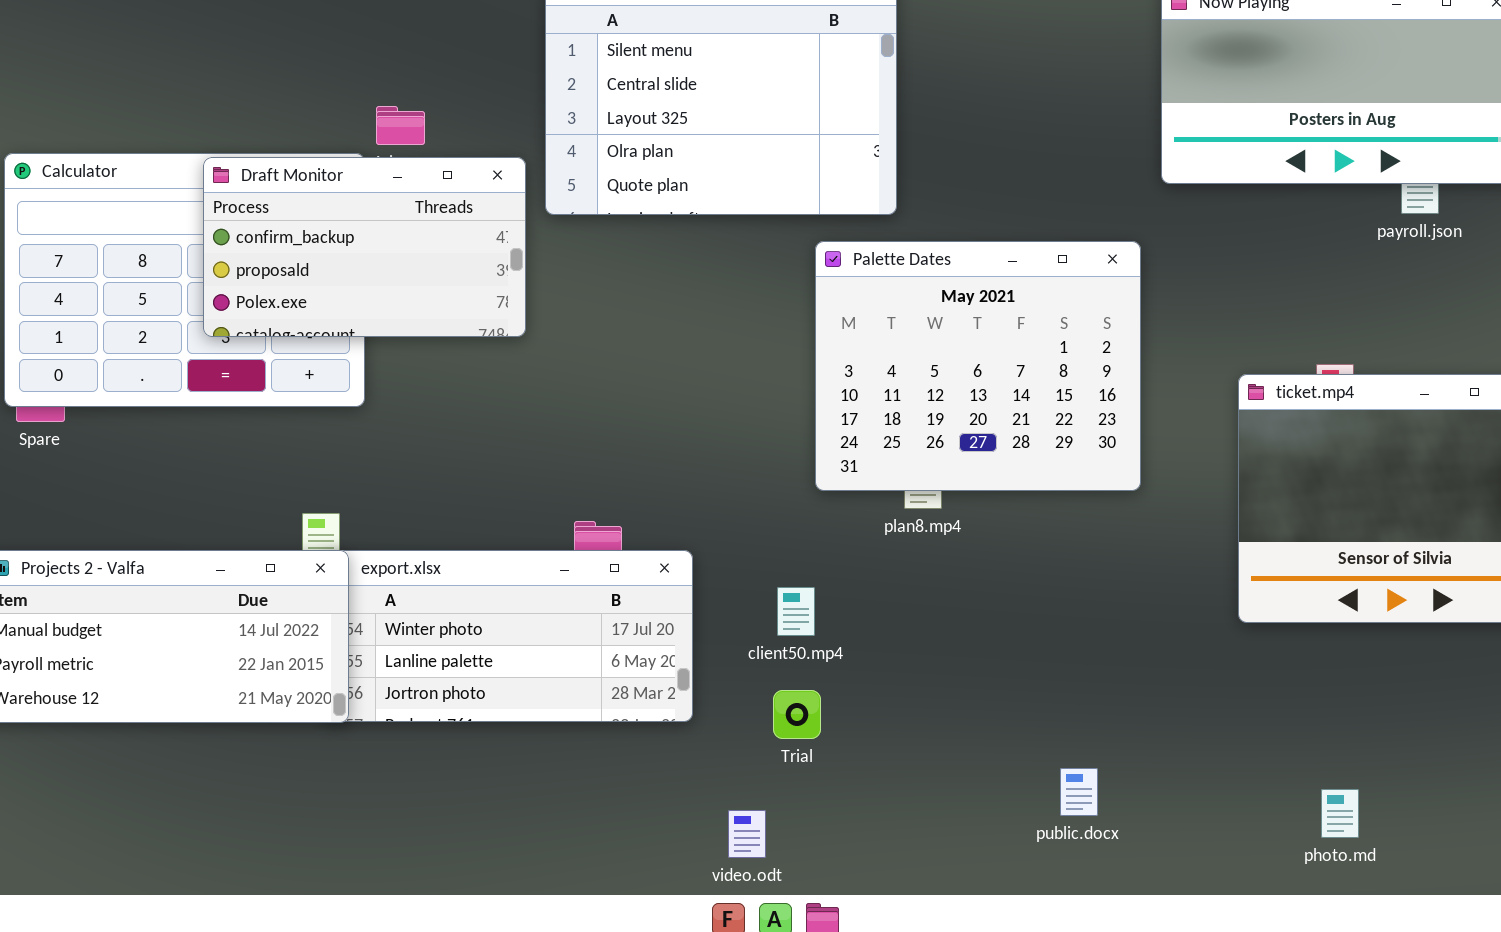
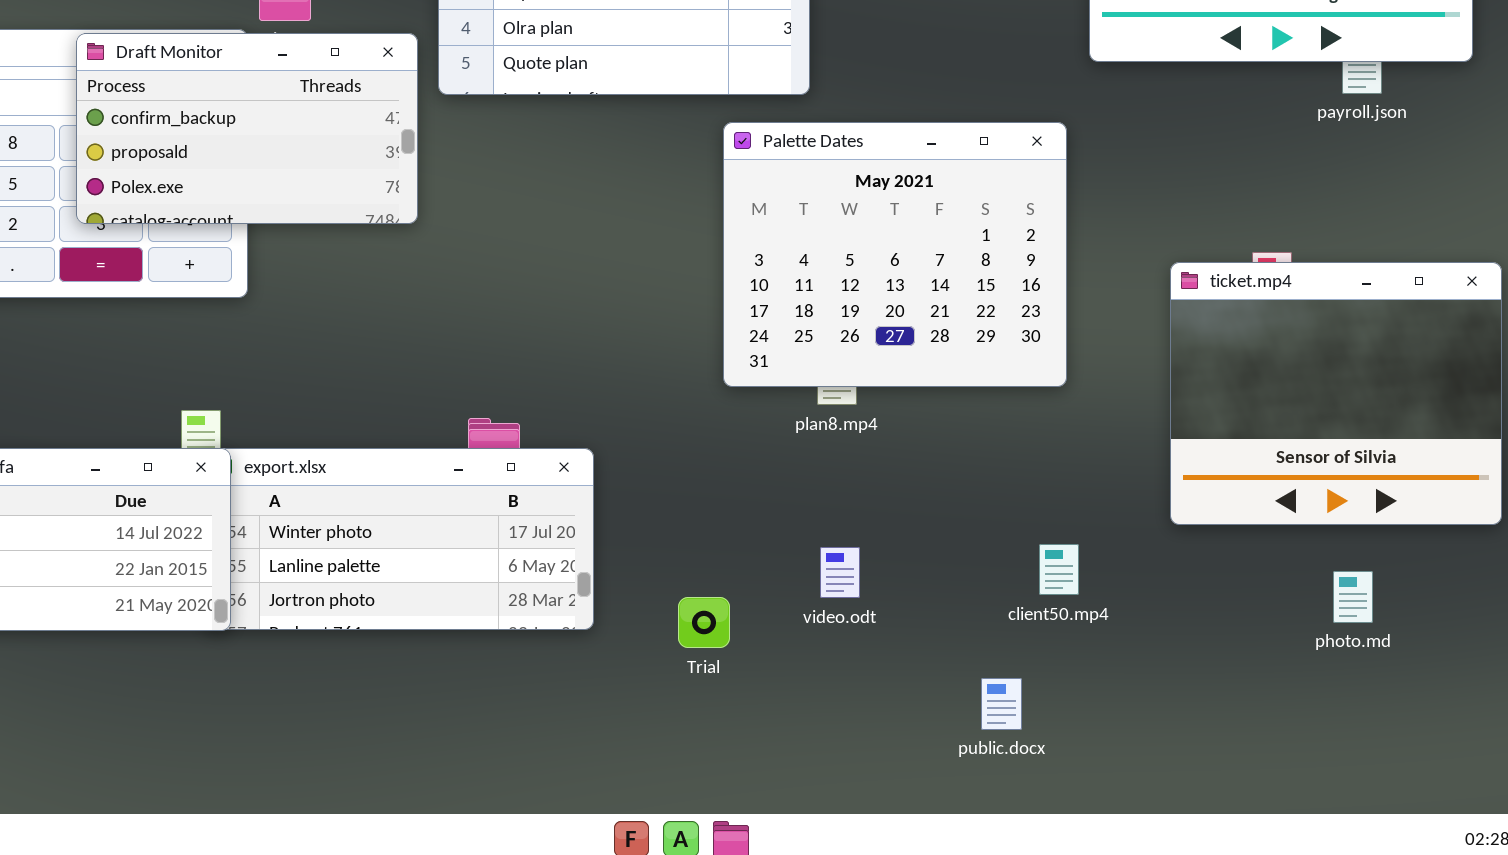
client50.mp4: [777,587,815,636] -> [1039,544,1079,595], moved
photo.md: [1321,789,1359,838] -> [1333,571,1373,623], moved
video.odt: [728,810,766,858] -> [820,547,860,598], moved

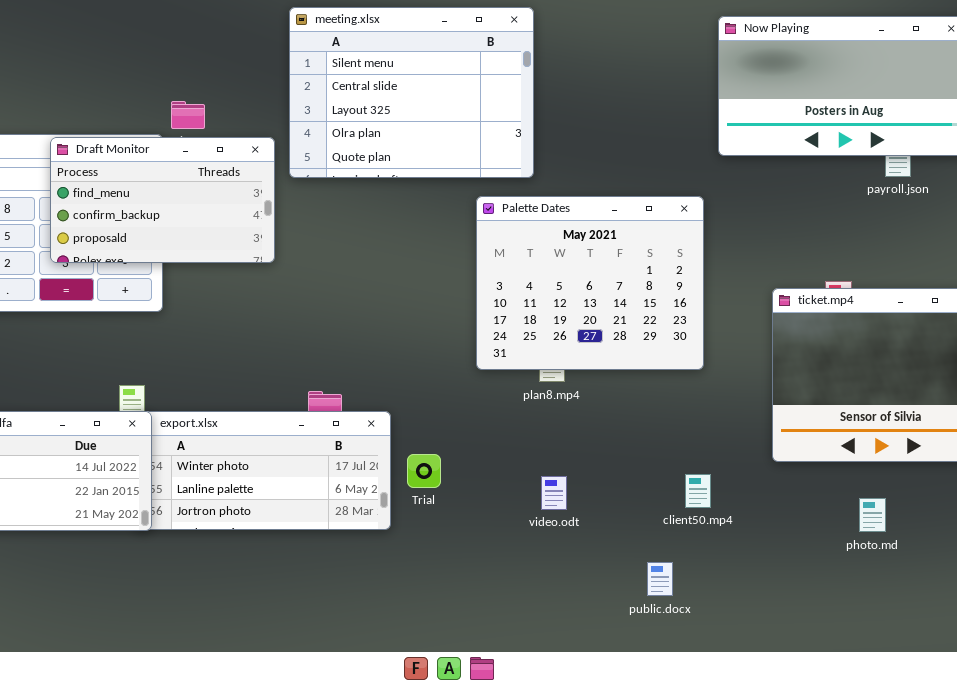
Draft Monitor: [76,33,418,224] -> [50,137,275,263], scrolled up 1 row
photo.md: [1333,571,1373,623] -> [859,498,886,532], moved
Trial: [678,597,730,648] -> [407,454,441,488], moved

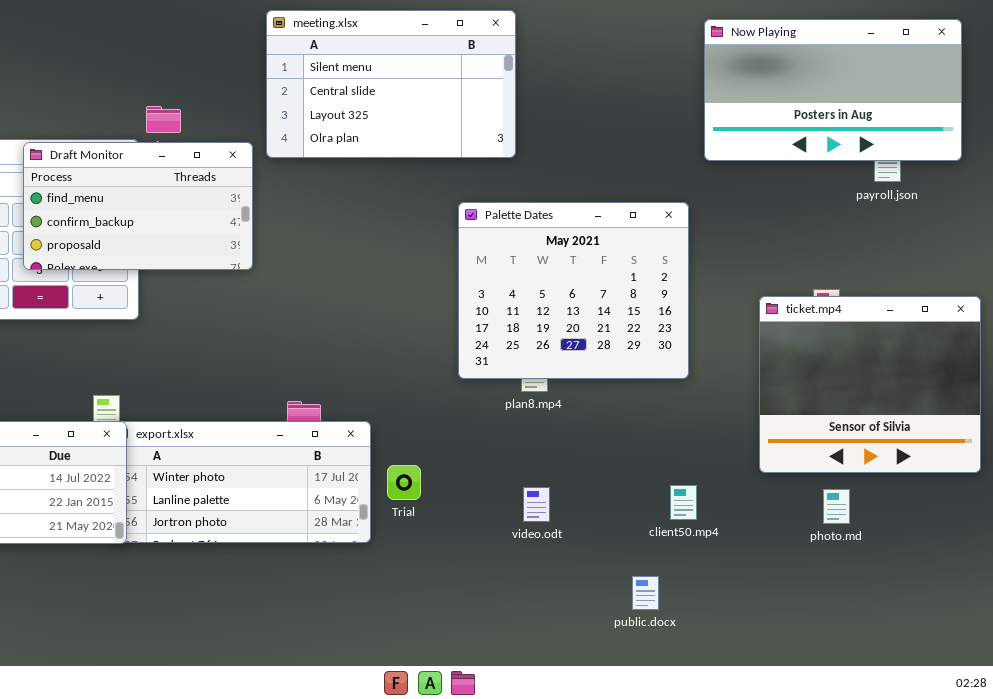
meeting.xlsx: [289,7,534,178] -> [266,10,516,158], resized
photo.md: [859,498,886,532] -> [823,489,850,524], moved

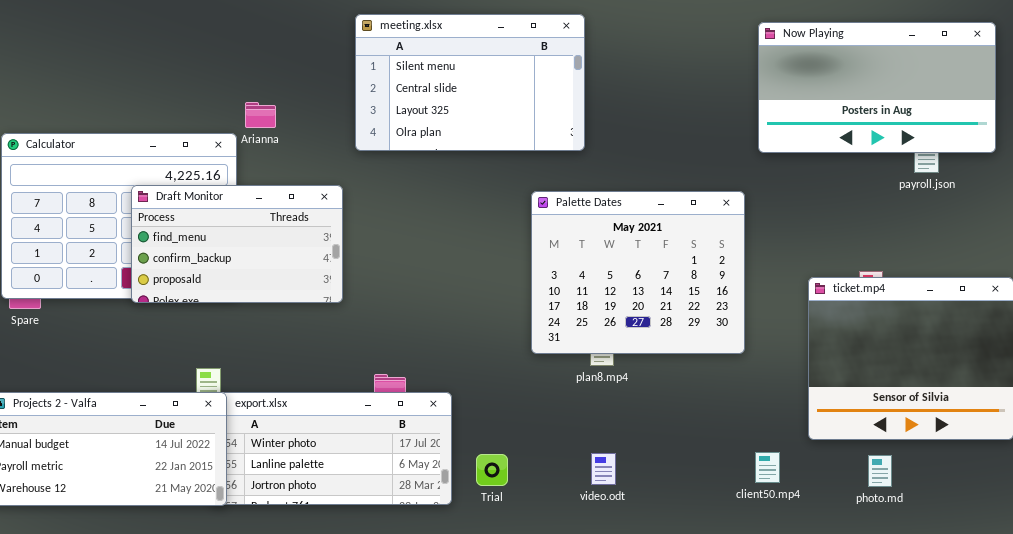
Draft Monitor: [23,142,253,270] -> [131,185,343,303], moved
Trial: [387,465,421,500] -> [476,454,508,486], moved
client50.mp4: [670,485,697,520] -> [755,452,780,483], moved

